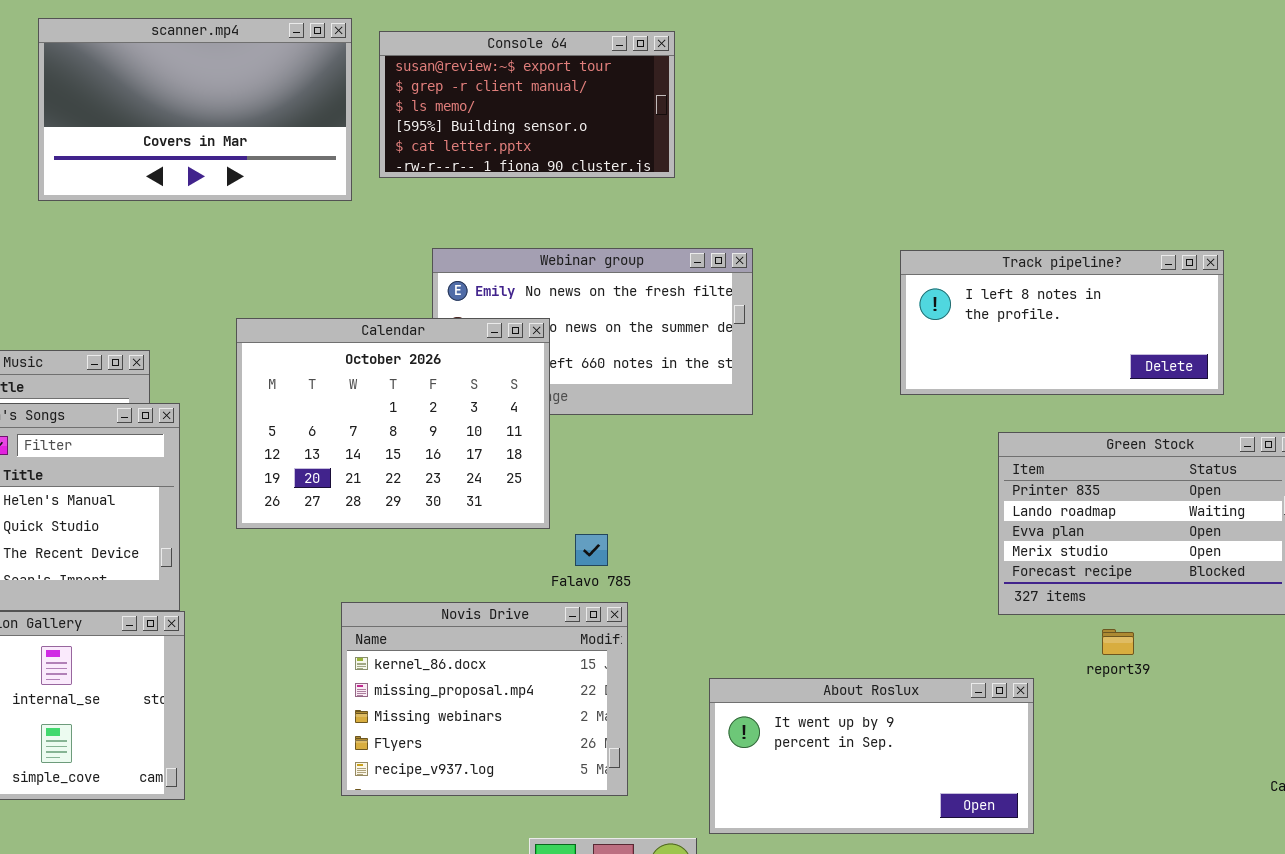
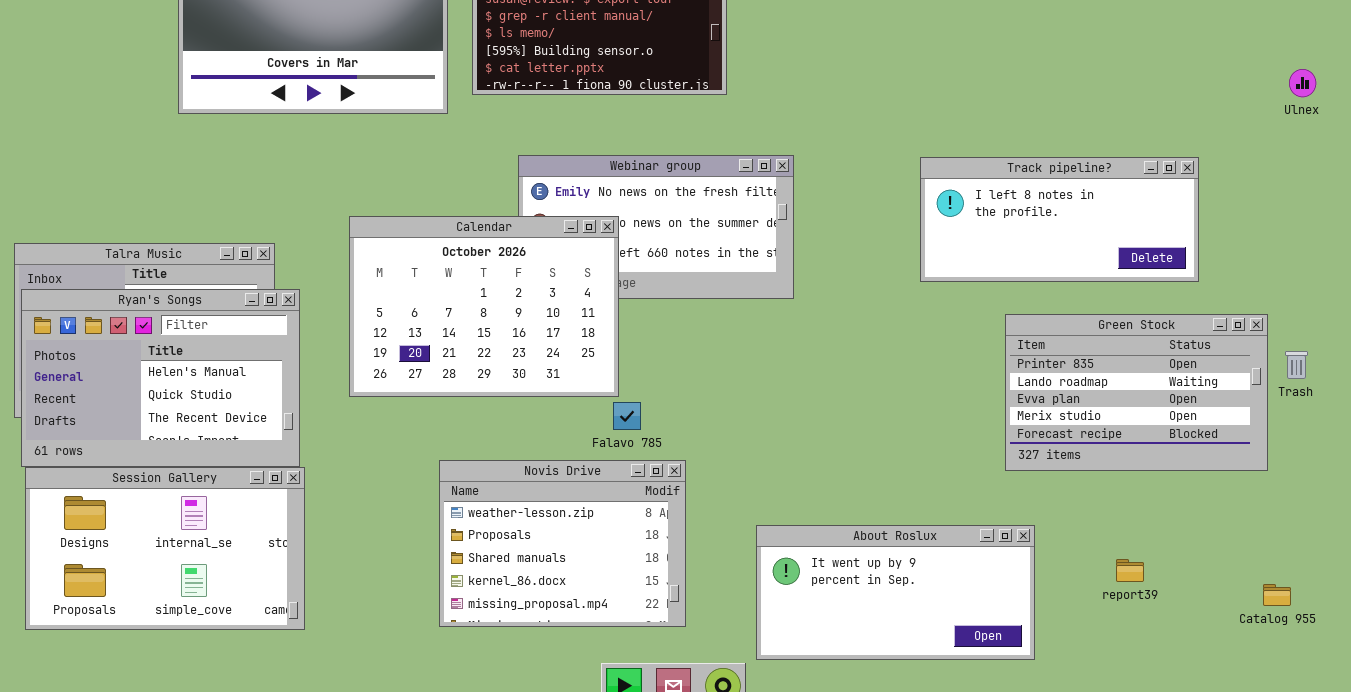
Falavo 785: [575,534,608,566] -> [613,402,641,430], moved
Novis Drive: [341,602,628,796] -> [439,460,686,627], scrolled up 3 rows
report39: [1102,629,1134,655] -> [1116,559,1144,582], moved

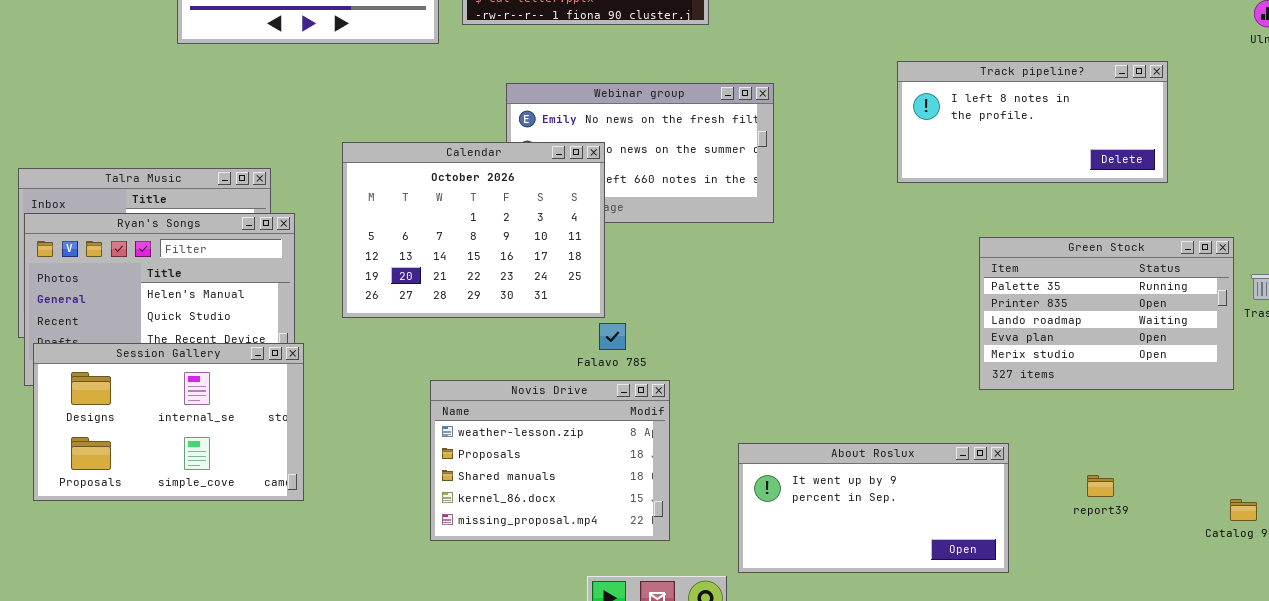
Track pipeline?: [920,157,1199,282] -> [897,61,1168,183], moved
Green Stock: [1005,314,1268,471] -> [979,237,1234,390], scrolled up 1 row
Session Gallery: [25,467,305,630] -> [33,343,304,501], moved

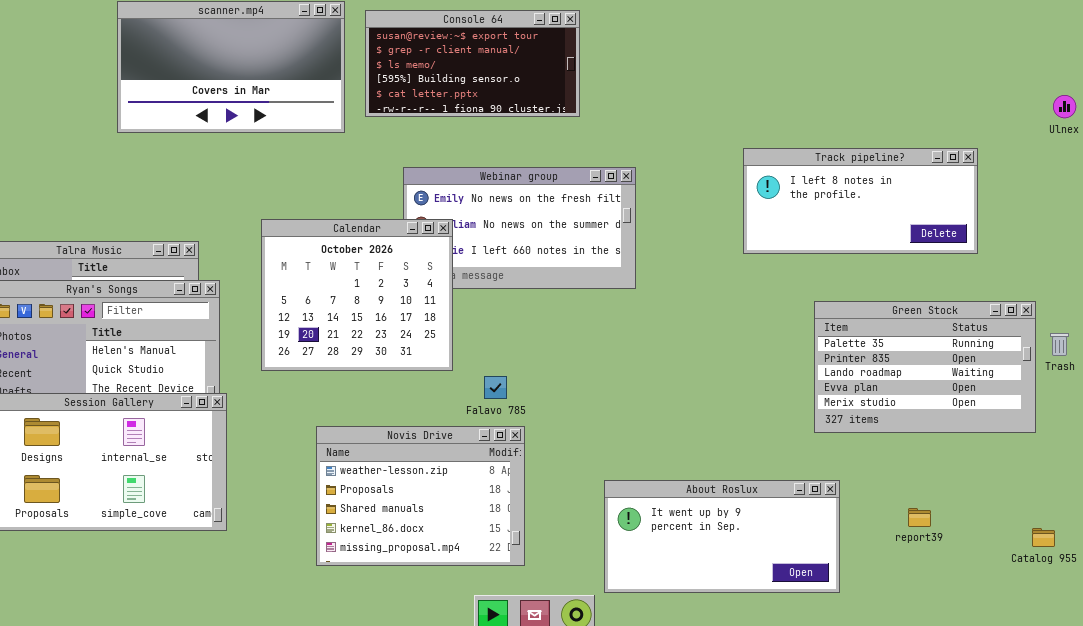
Calendar: [342,142,605,318] -> [261,219,453,371], resized
Novis Drive: [430,380,670,541] -> [316,426,525,566], moved

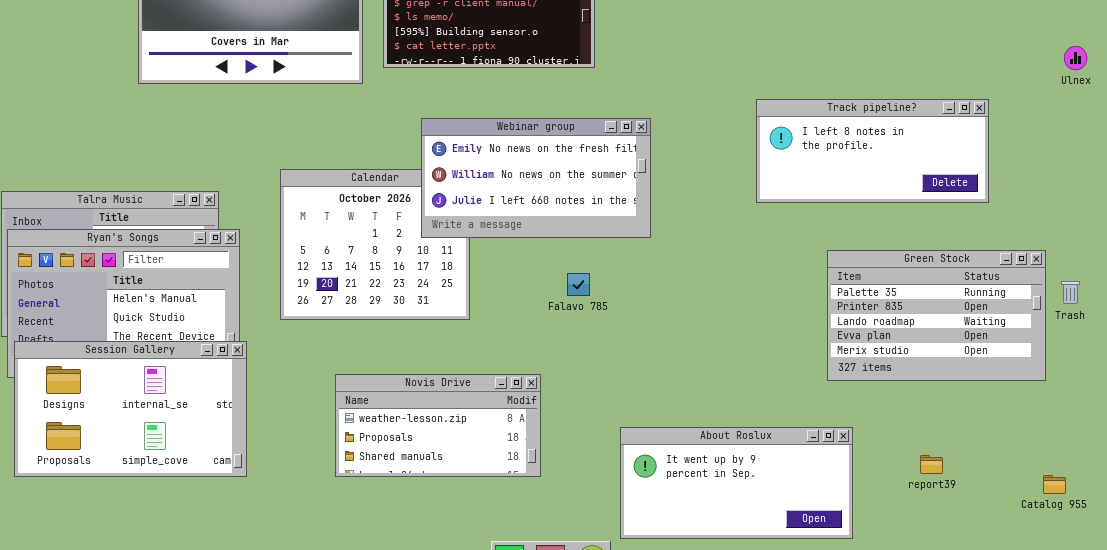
Webinar group: [403,167,636,289] -> [421,118,651,238], raised
Falavo 785: [484,376,507,399] -> [567,273,590,296], moved
Novis Drive: [316,426,525,566] -> [335,374,541,477], resized

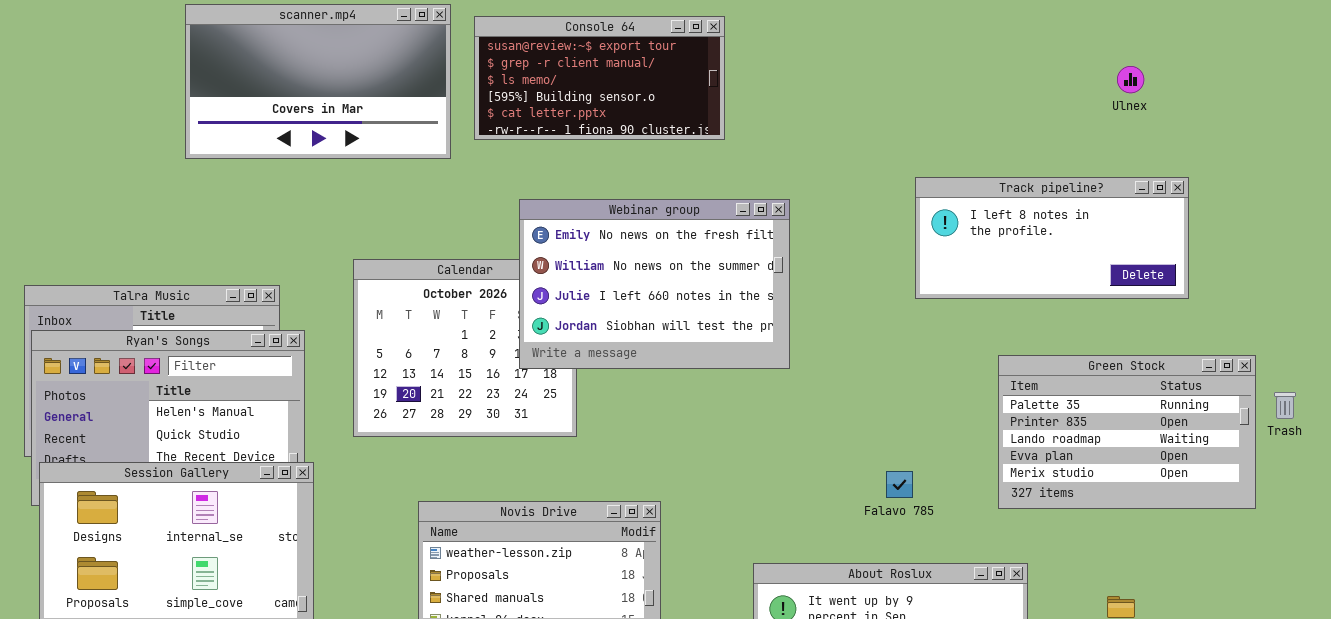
Ulnex: [1064,46,1087,70] -> [1117,66,1144,93], moved
Webinar group: [421,118,651,238] -> [519,199,790,369], resized
Falavo 785: [567,273,590,296] -> [886,471,913,498], moved

